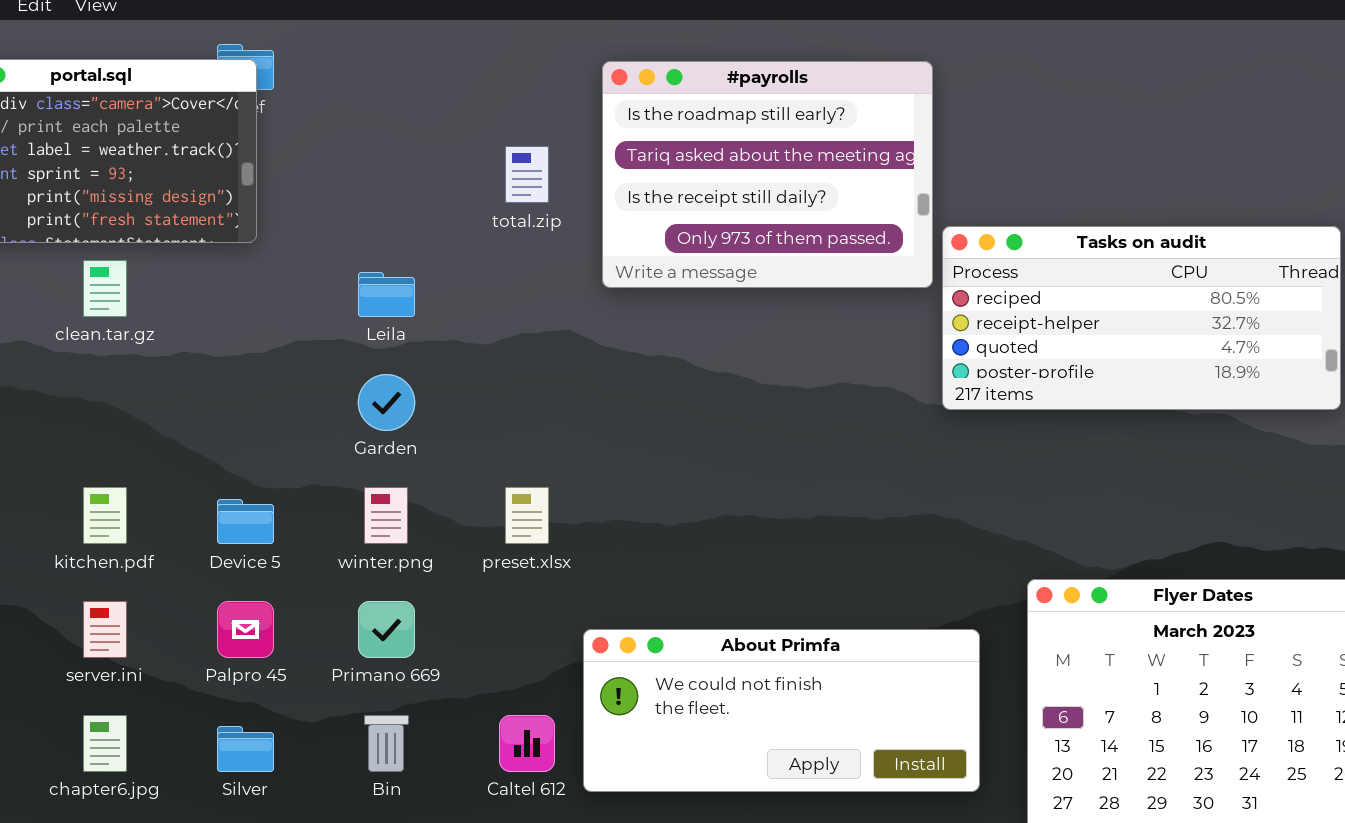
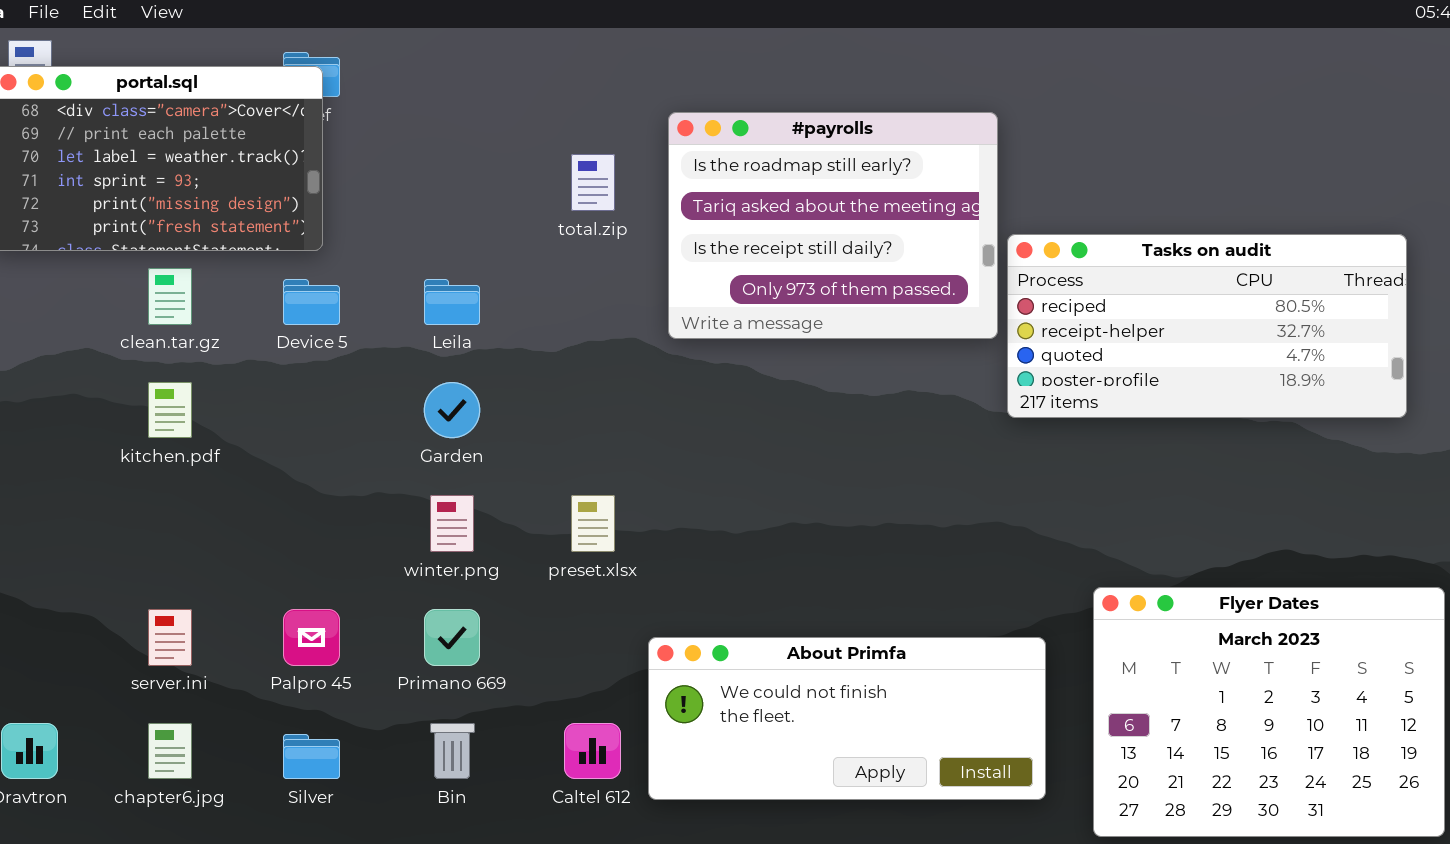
#payrolls: [602,61,933,288] -> [668,112,998,339], moved
kitchen.pdf: [83,487,127,544] -> [148,382,192,438], moved
Device 5: [217,499,274,544] -> [283,279,340,325], moved

